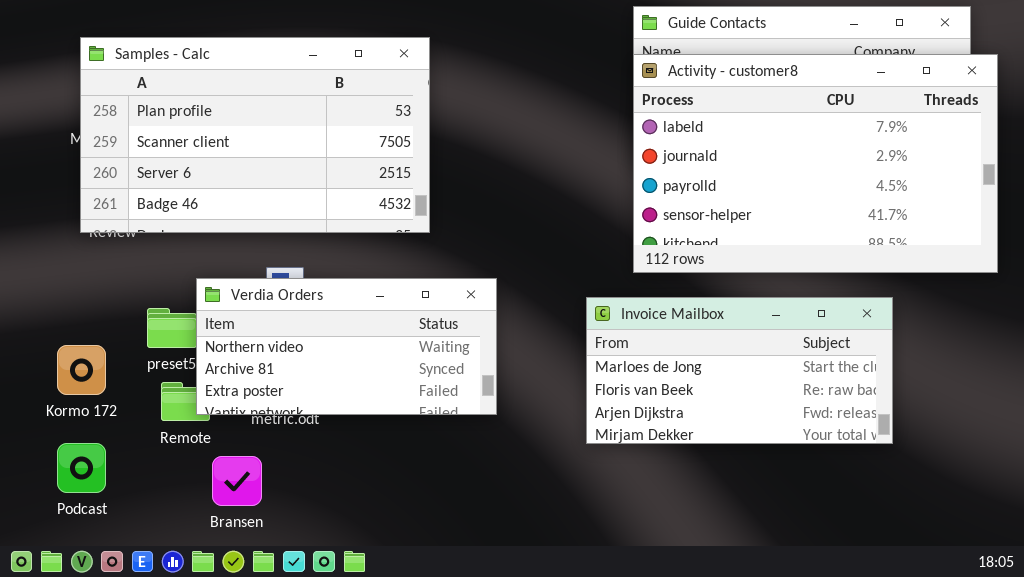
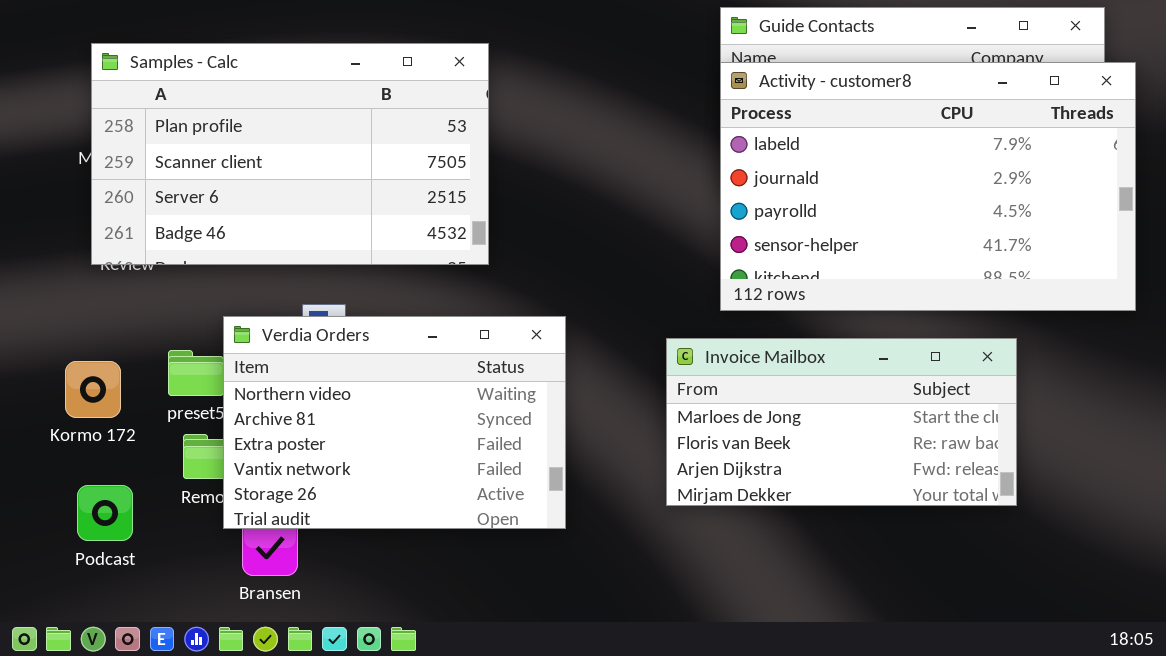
Verdia Orders: [196,278,497,415] -> [223,316,566,529], resized
Kormo 172: [57,345,106,395] -> [65,361,121,418], moved
Podcast: [57,443,106,493] -> [77,485,133,541], moved

